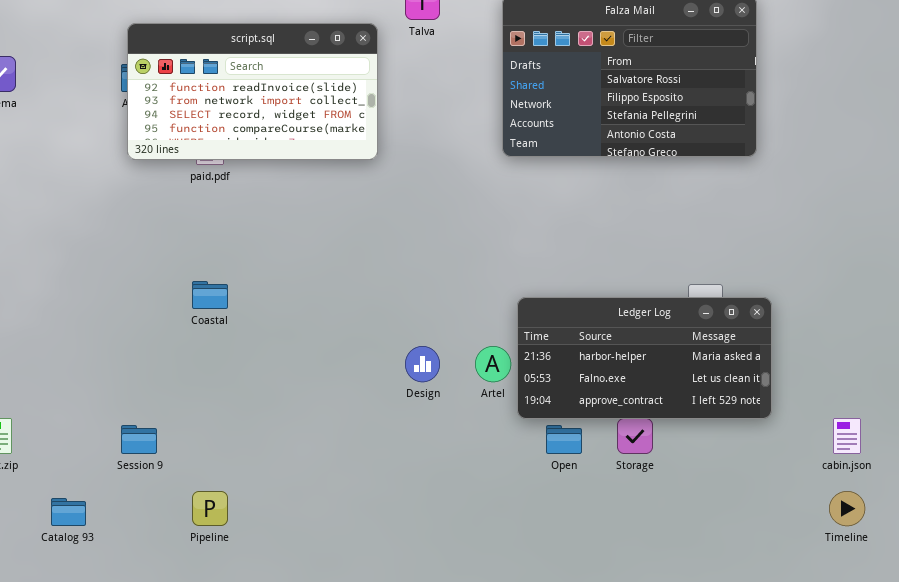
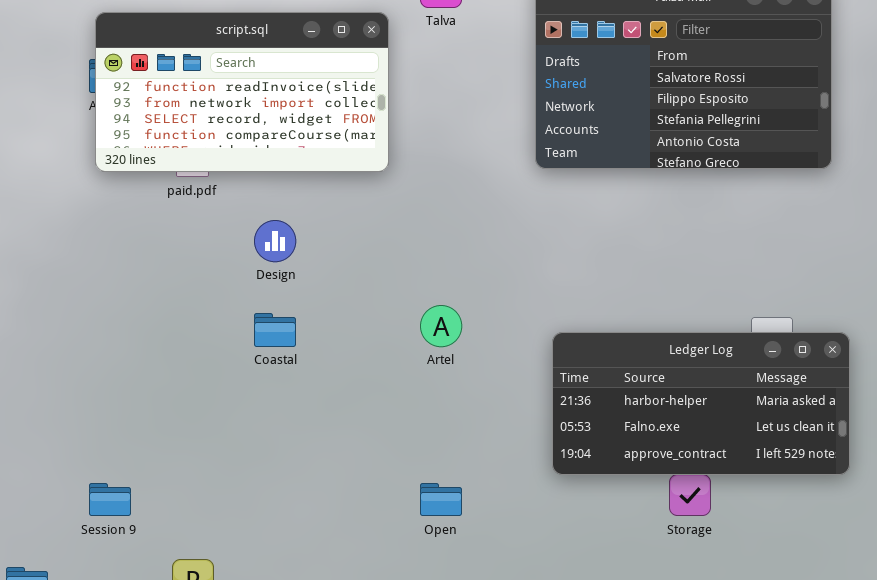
Coastal: [192,281,228,309] -> [254,313,296,347], moved
Design: [405,346,440,382] -> [254,220,296,262], moved
Artel: [475,346,511,382] -> [420,305,462,347], moved
Open: [546,425,582,454] -> [420,483,462,516], moved

